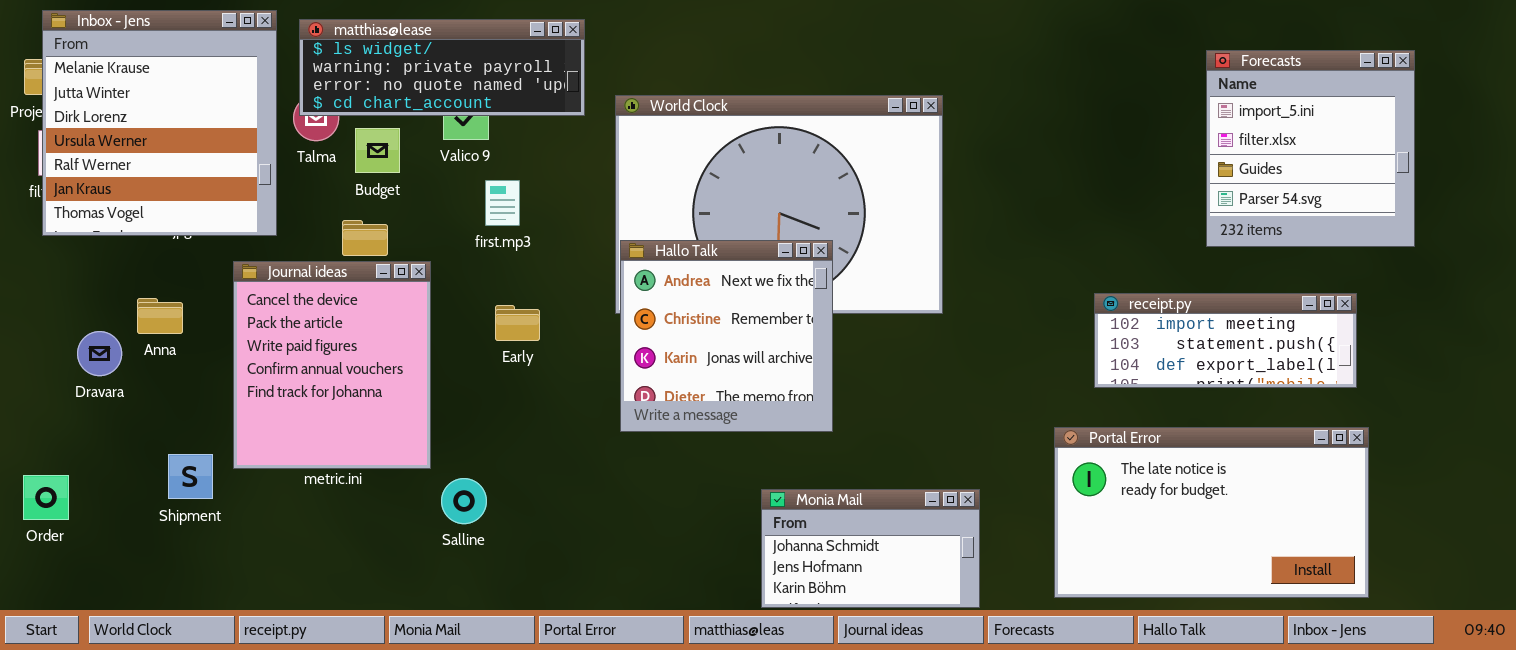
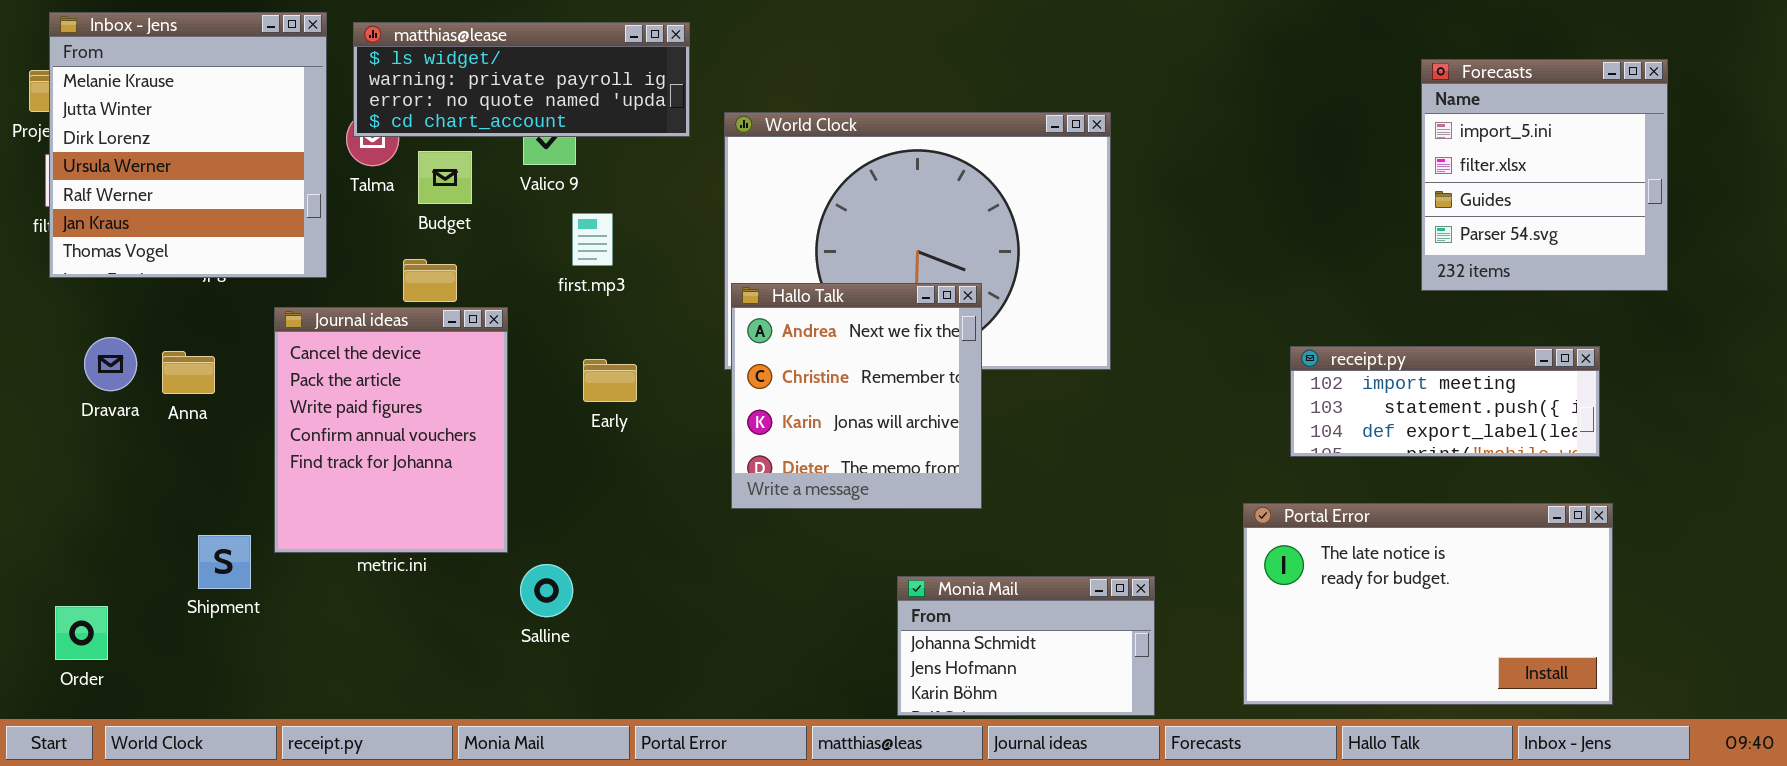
Dravara: [77,331,122,376] -> [84,337,137,391], moved
Order: [23,475,69,520] -> [55,606,108,660], moved

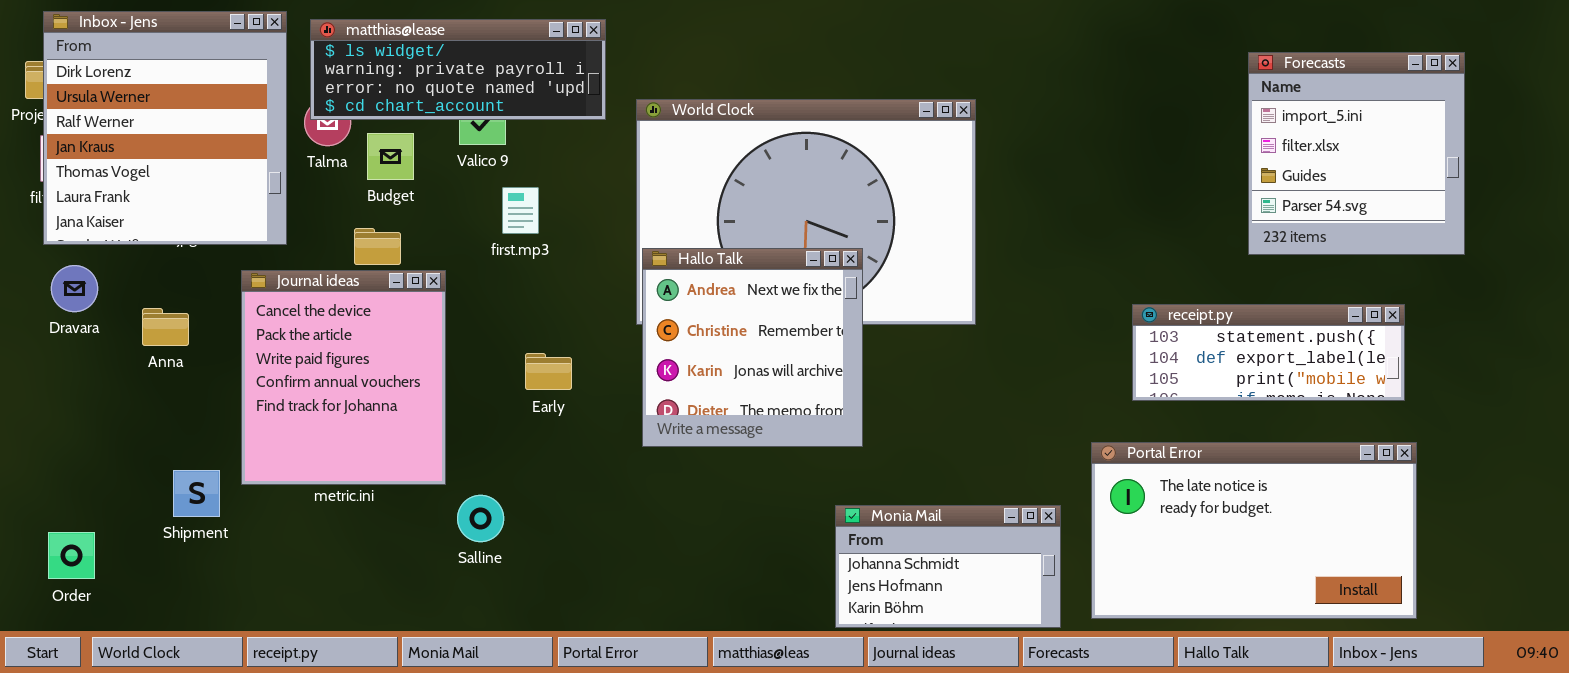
Inbox - Jens: [49,12,327,278] -> [43,11,287,245], scrolled down 2 rows
Dravara: [84,337,137,391] -> [51,265,98,312], moved
receipt.py: [1290,346,1600,457] -> [1132,304,1405,401], scrolled down 1 row
Early: [583,359,637,402] -> [525,353,572,390], moved
Monia Mail: [897,576,1155,716] -> [835,505,1061,628], moved

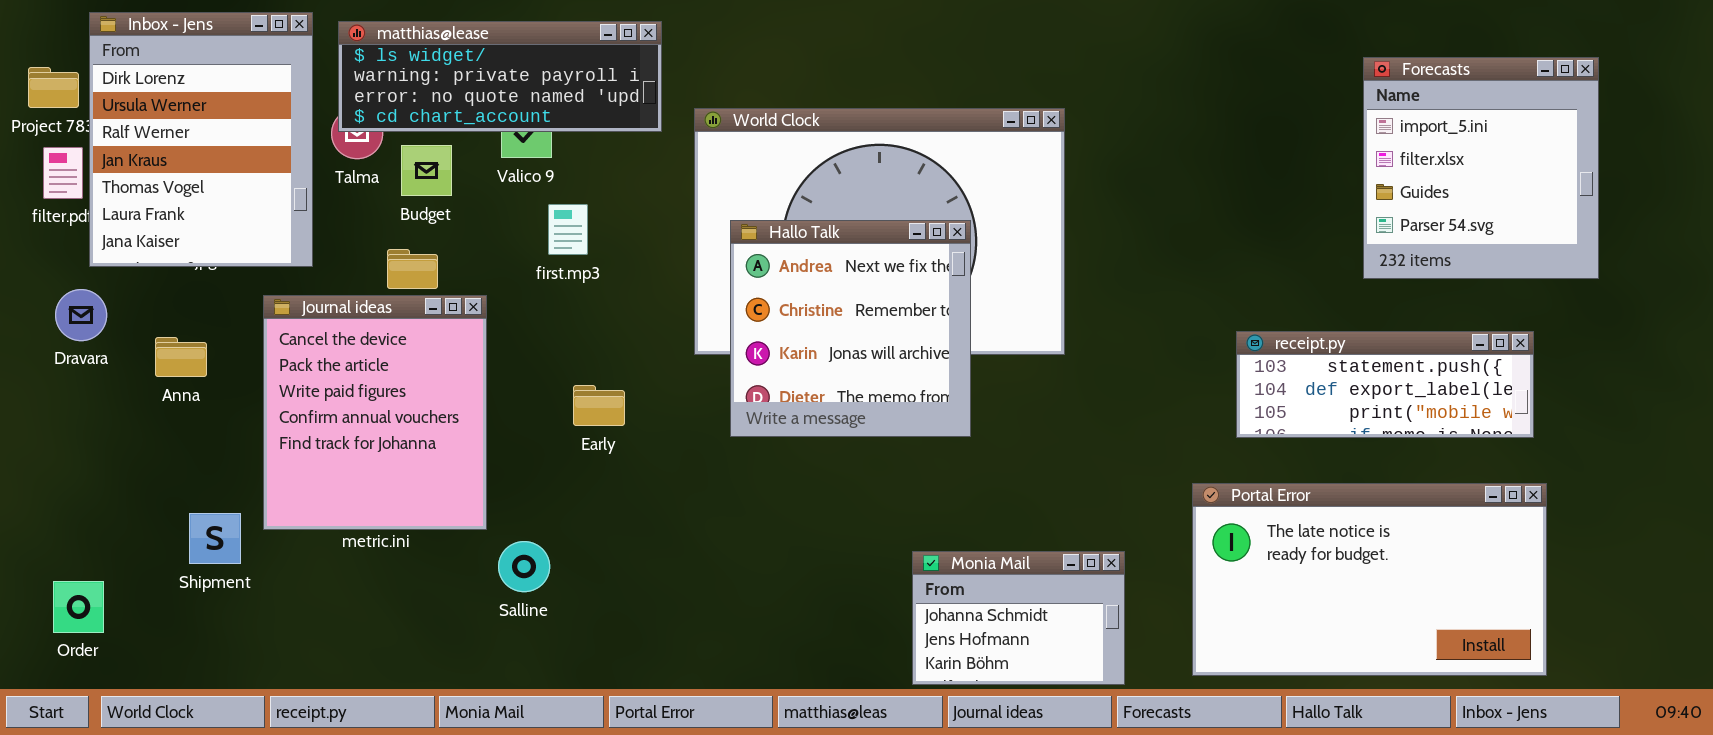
Inbox - Jens: [43,11,287,245] -> [89,12,313,267], resized
Hallo Talk: [642,248,863,447] -> [730,220,971,437], moved
Monia Mail: [835,505,1061,628] -> [912,551,1125,685], resized

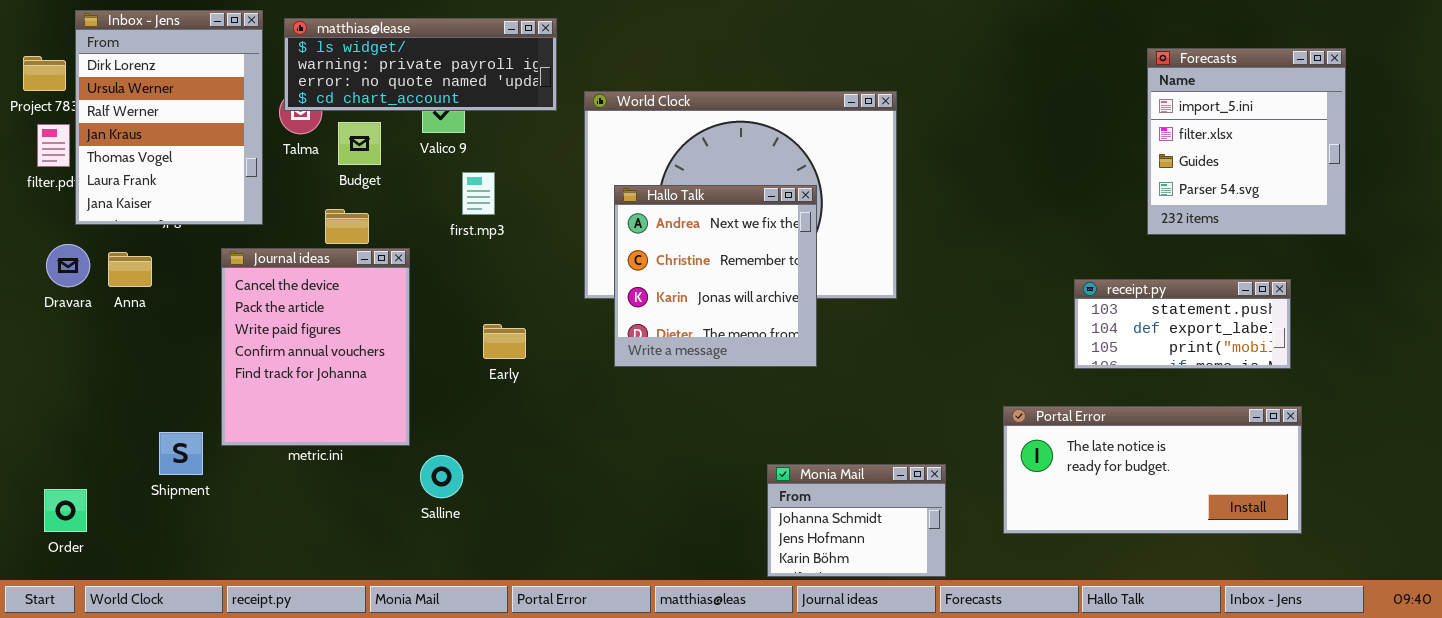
receipt.py: [1236,331,1534,438] -> [1074,279,1291,369], resized
Anna: [155,337,207,377] -> [108,252,152,287], moved
Portal Error: [1192,483,1547,676] -> [1003,406,1302,534], resized

